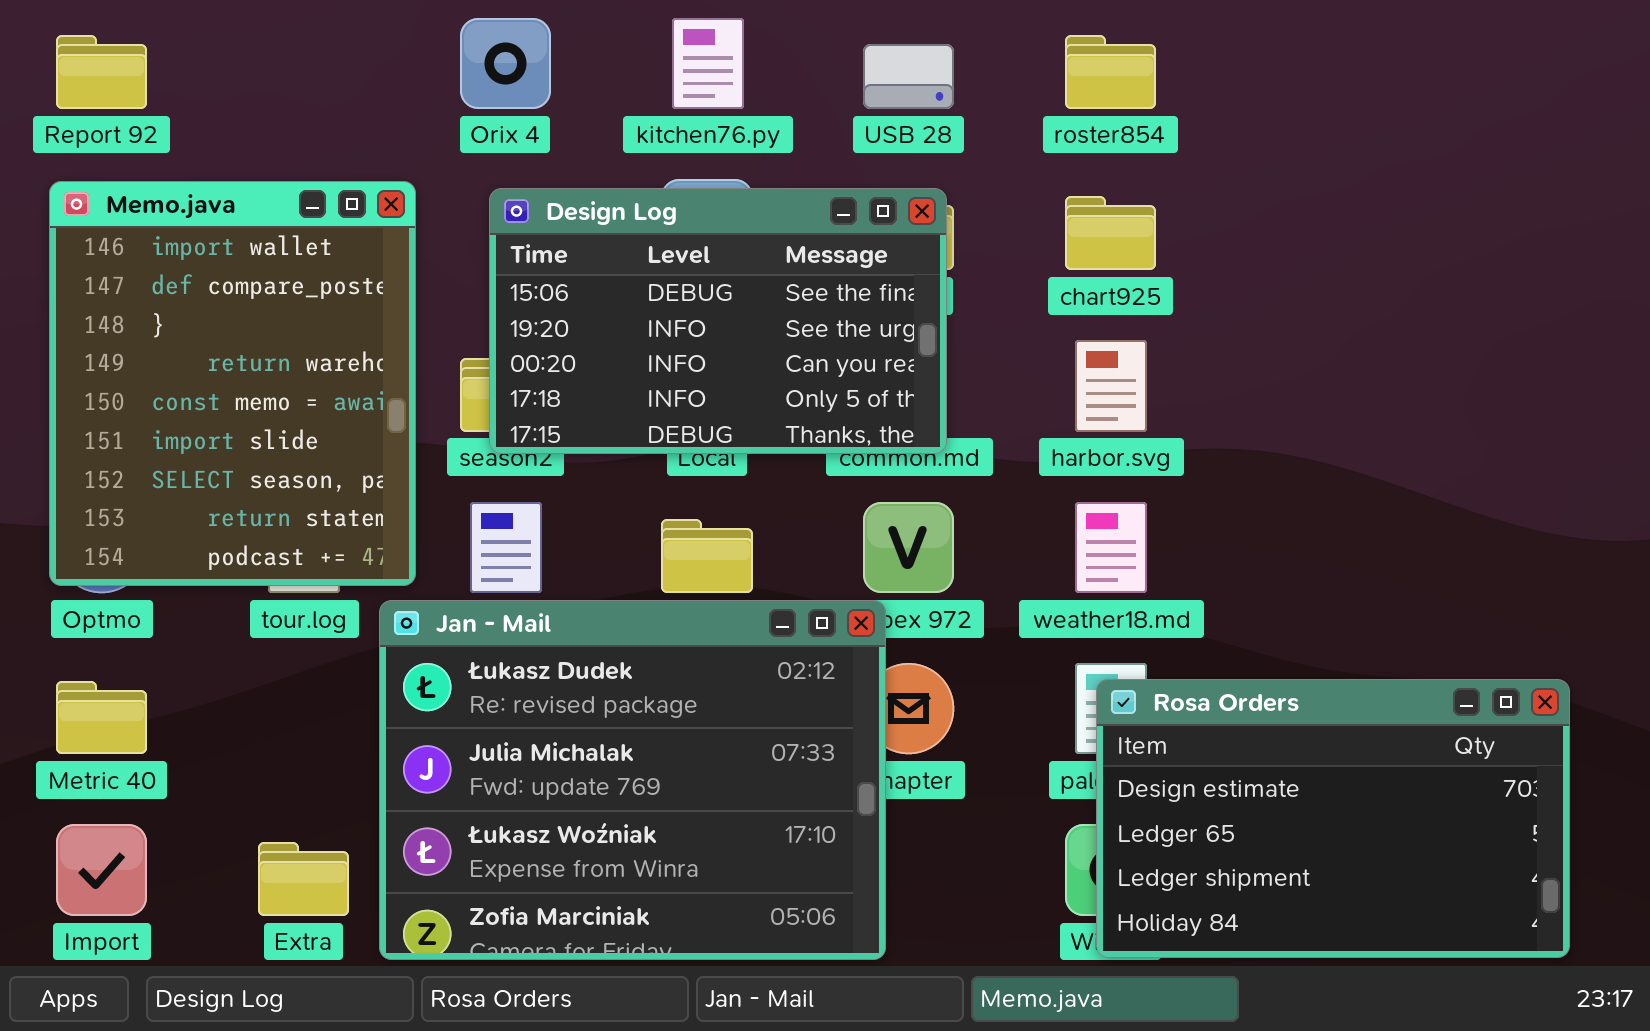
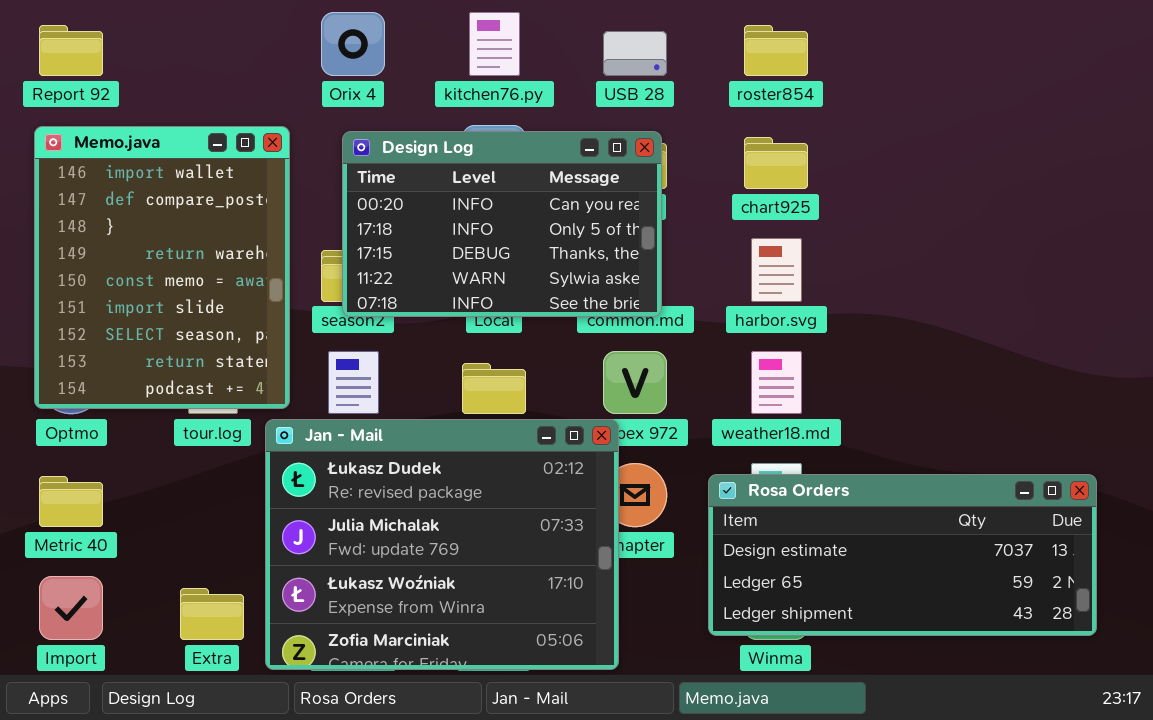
Design Log: [489,188,947,454] -> [342,131,662,317], scrolled down 2 rows
Rosa Orders: [1096,679,1570,958] -> [708,474,1097,636], resized

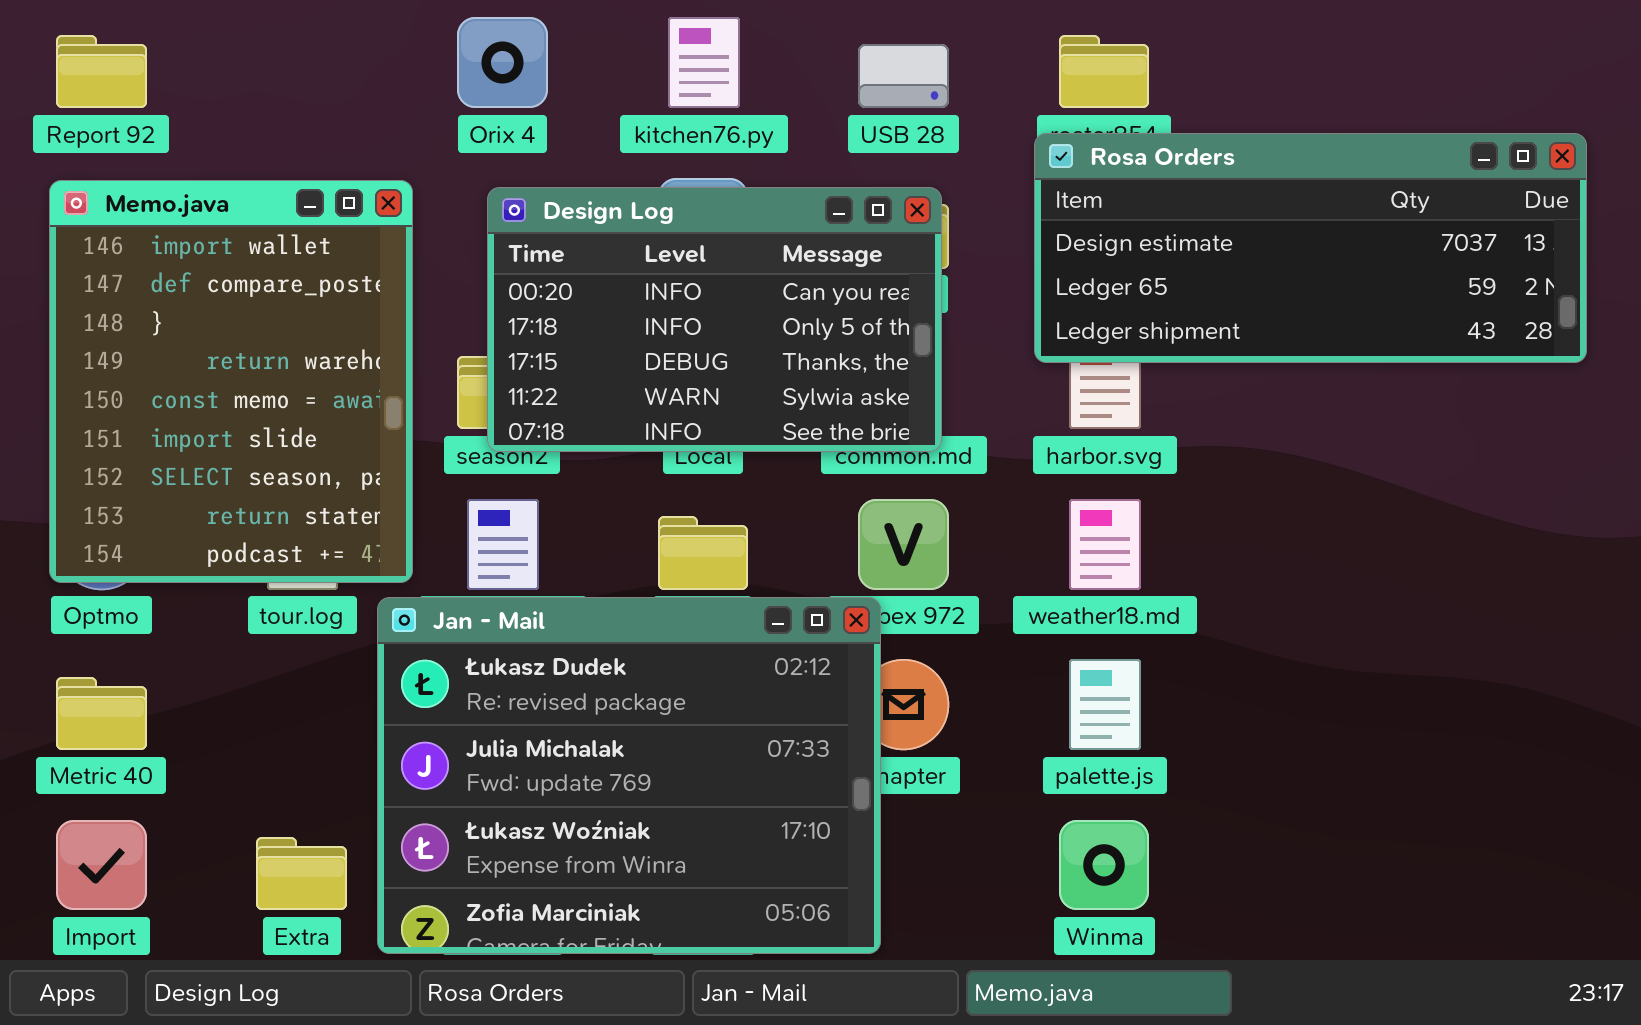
Rosa Orders: [708,474,1097,636] -> [1034,133,1587,363], moved

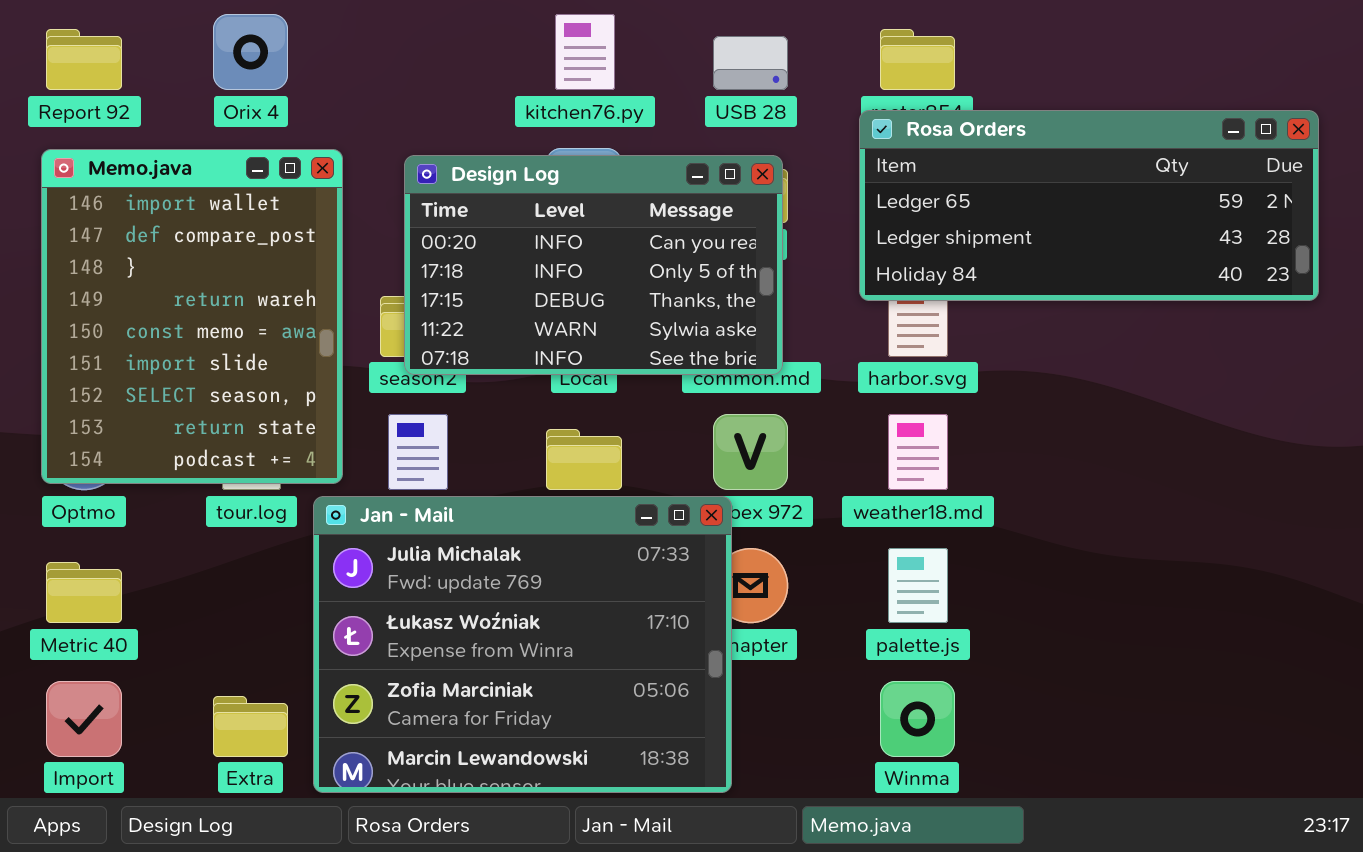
Orix 4: [457,17,548,108] -> [213,14,288,90], moved
Rosa Orders: [1034,133,1587,363] -> [859,110,1319,301], scrolled down 1 row
Jan - Mail: [377,597,881,954] -> [313,496,732,793], scrolled down 1 row

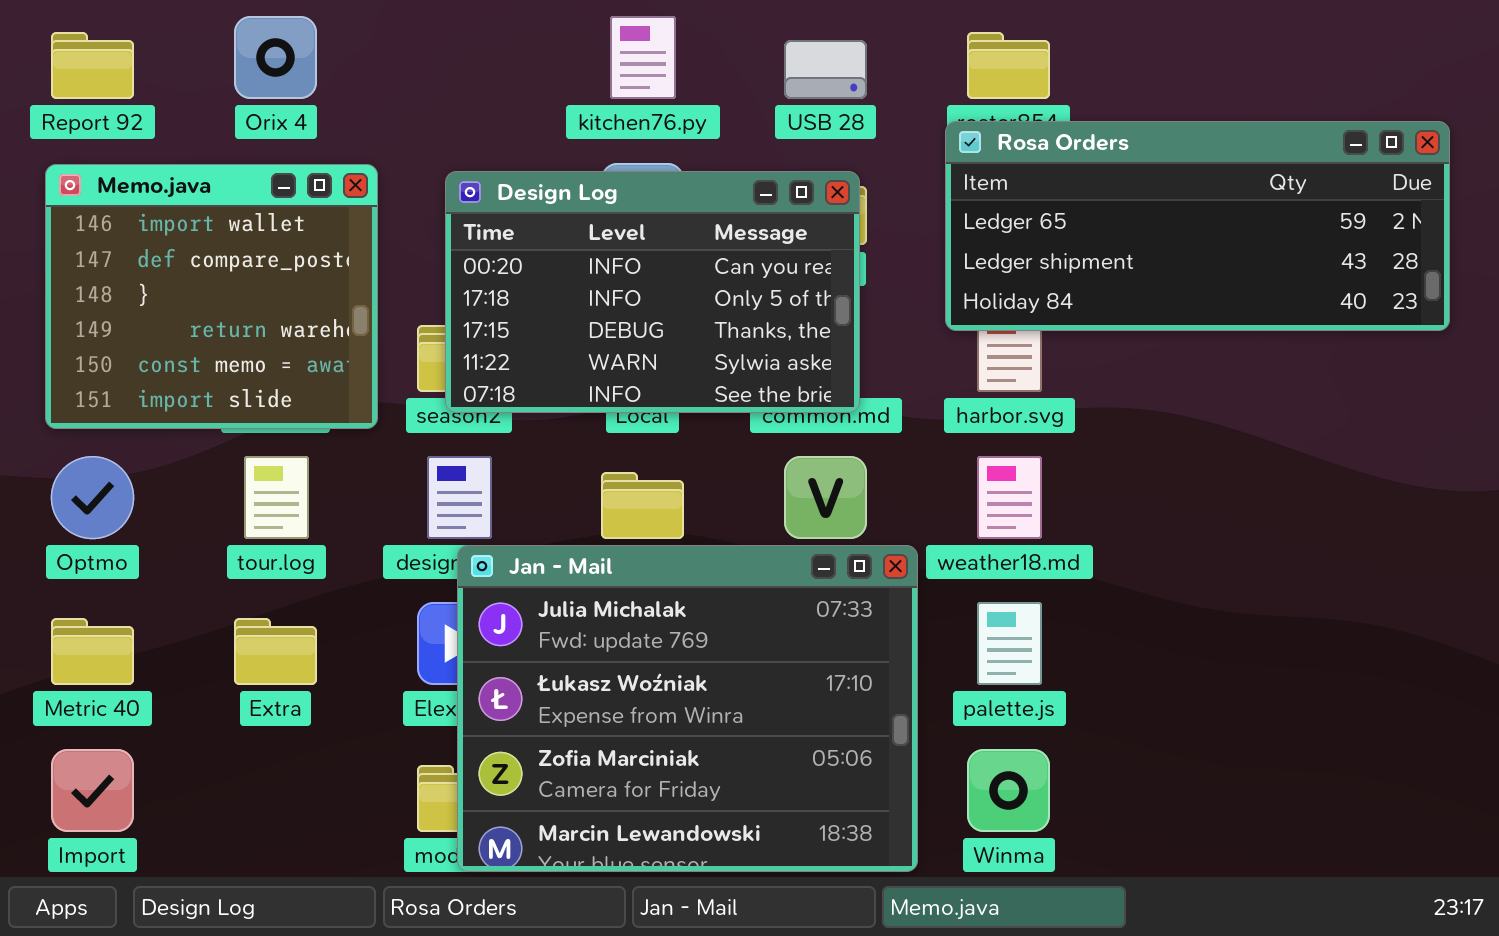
Memo.java: [41,149,343,484] -> [45,164,378,429], resized
Jan - Mail: [313,496,732,793] -> [457,545,918,872], moved
Extra: [213,696,288,757] -> [234,618,317,685], moved

